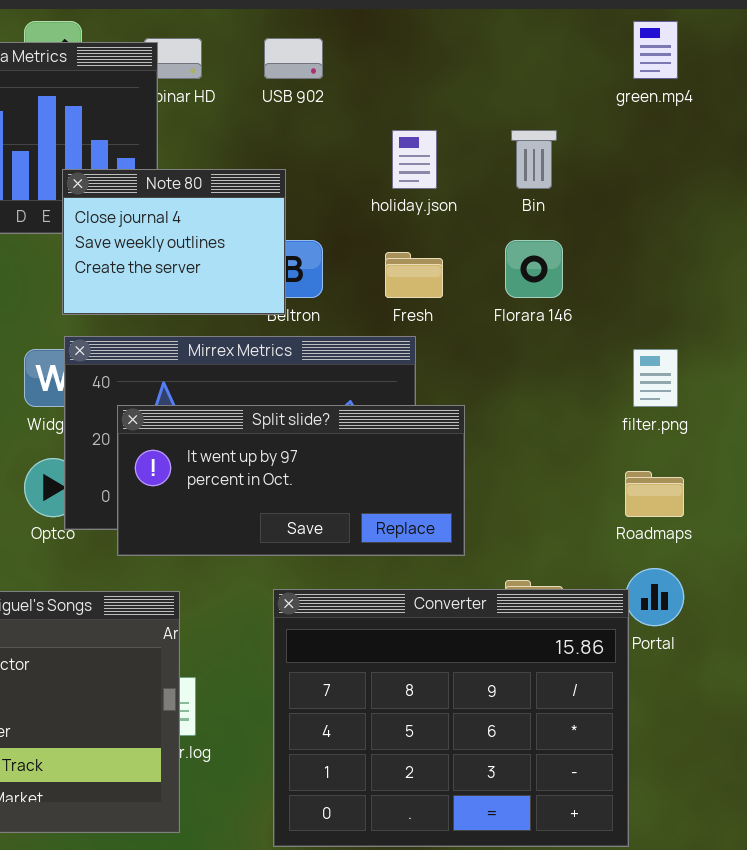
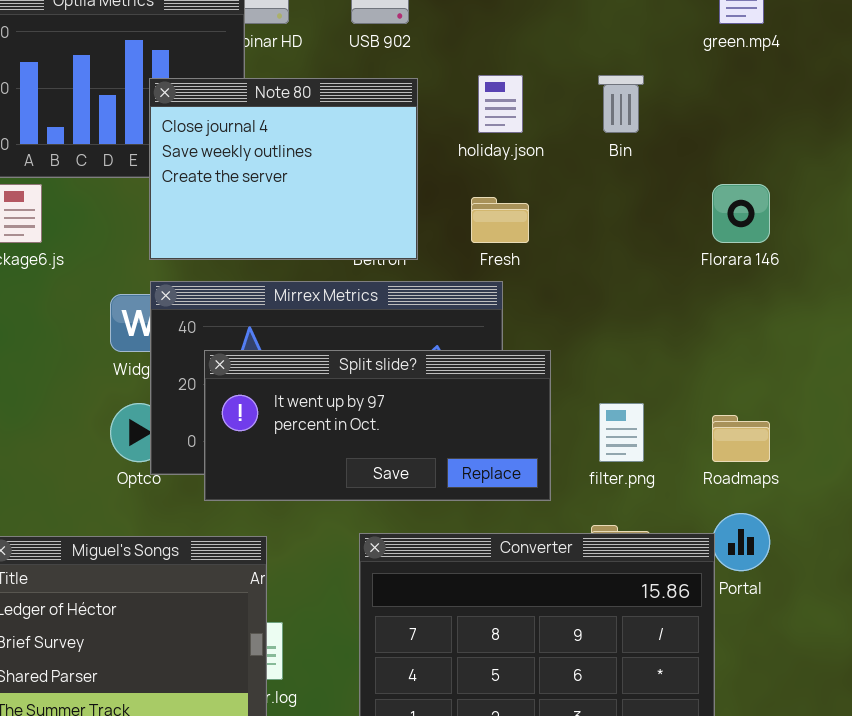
Note 80: [62,169,286,315] -> [149,78,418,260], resized
Florara 146: [505,240,563,298] -> [712,184,770,243], moved
filter.png: [633,349,678,407] -> [599,403,644,462], moved

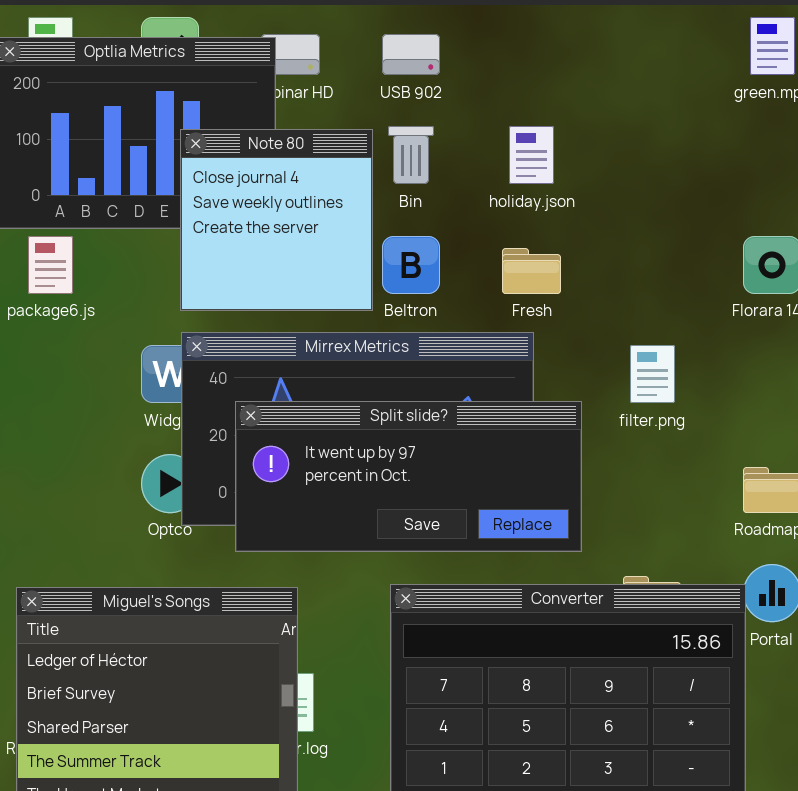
Bin: [598,75,644,133] -> [388,126,434,184], moved
Note 80: [149,78,418,260] -> [180,129,373,311], resized
filter.png: [599,403,644,462] -> [630,345,675,403], moved

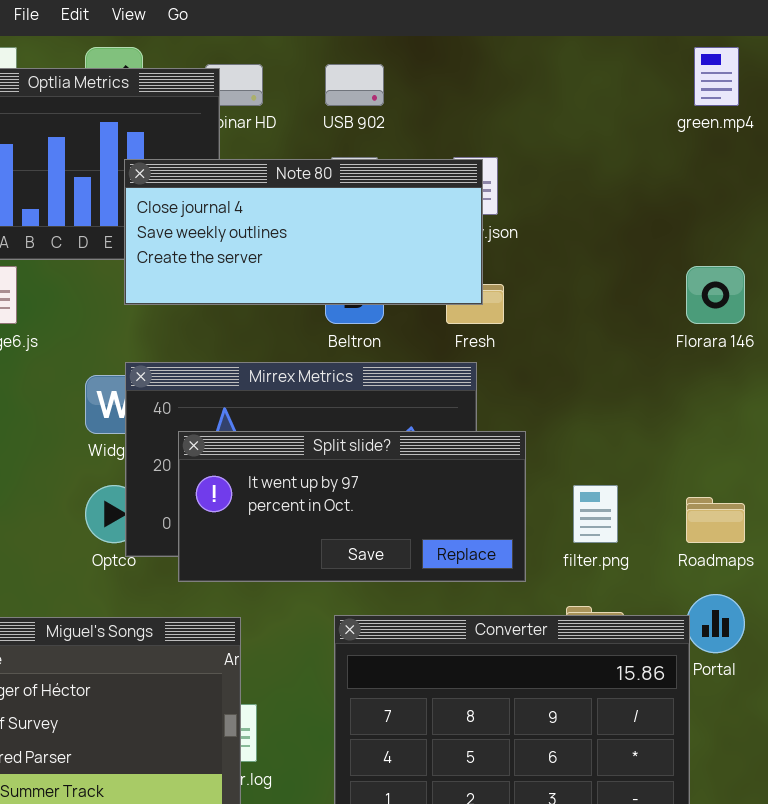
Note 80: [180,129,373,311] -> [124,159,483,305], resized
filter.png: [630,345,675,403] -> [573,485,618,543], moved

